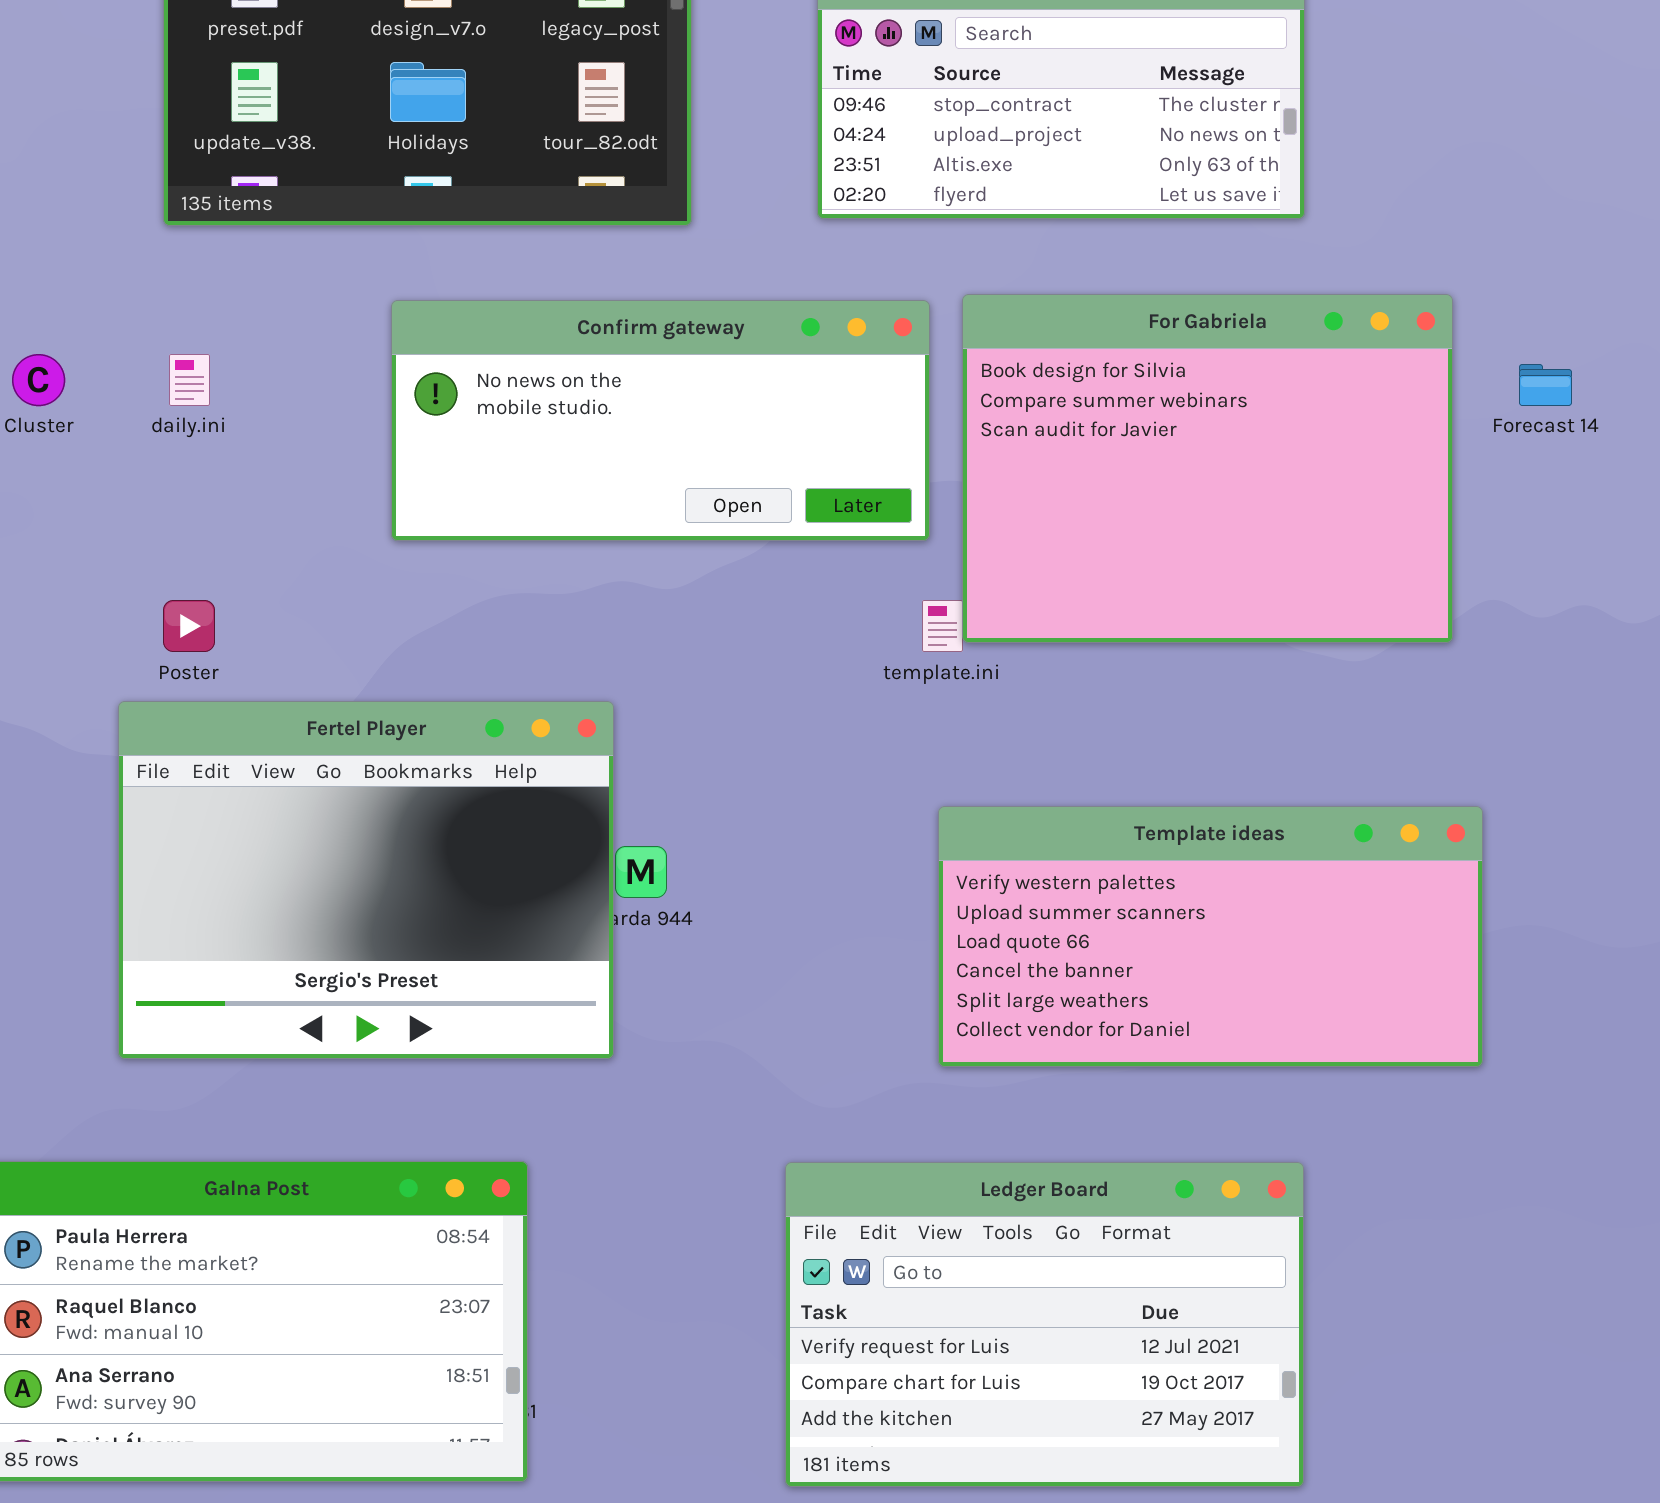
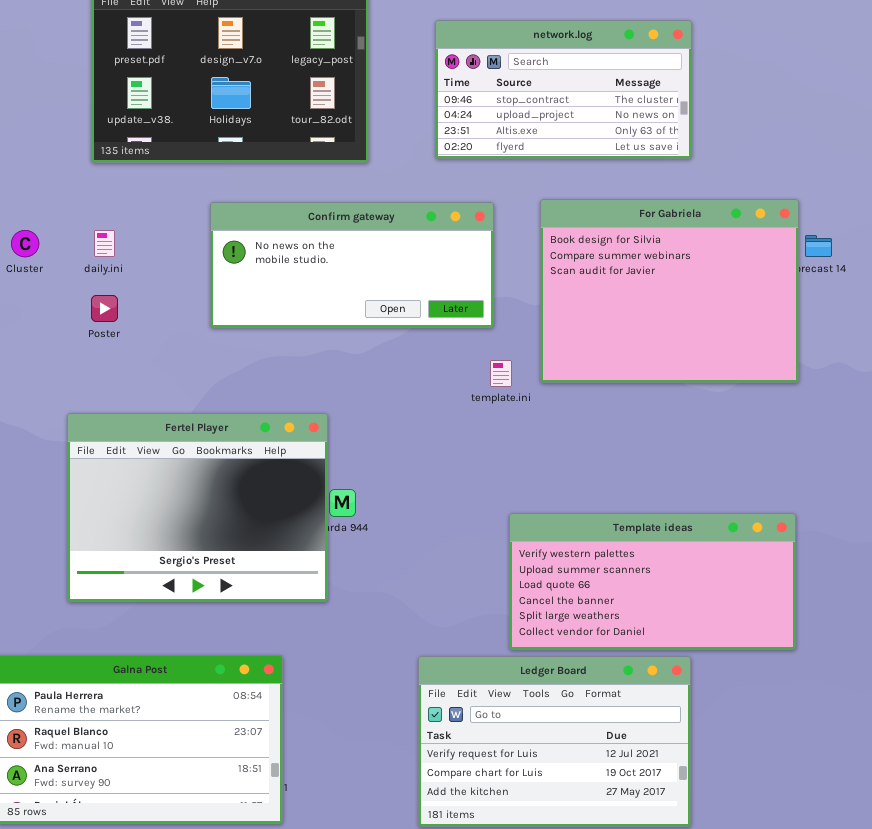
For Gabriela: [962,294,1453,643] -> [540,199,799,383], moved
Poster: [163,600,215,652] -> [91,295,118,322], moved
Template ideas: [938,806,1483,1067] -> [509,513,796,650], moved

